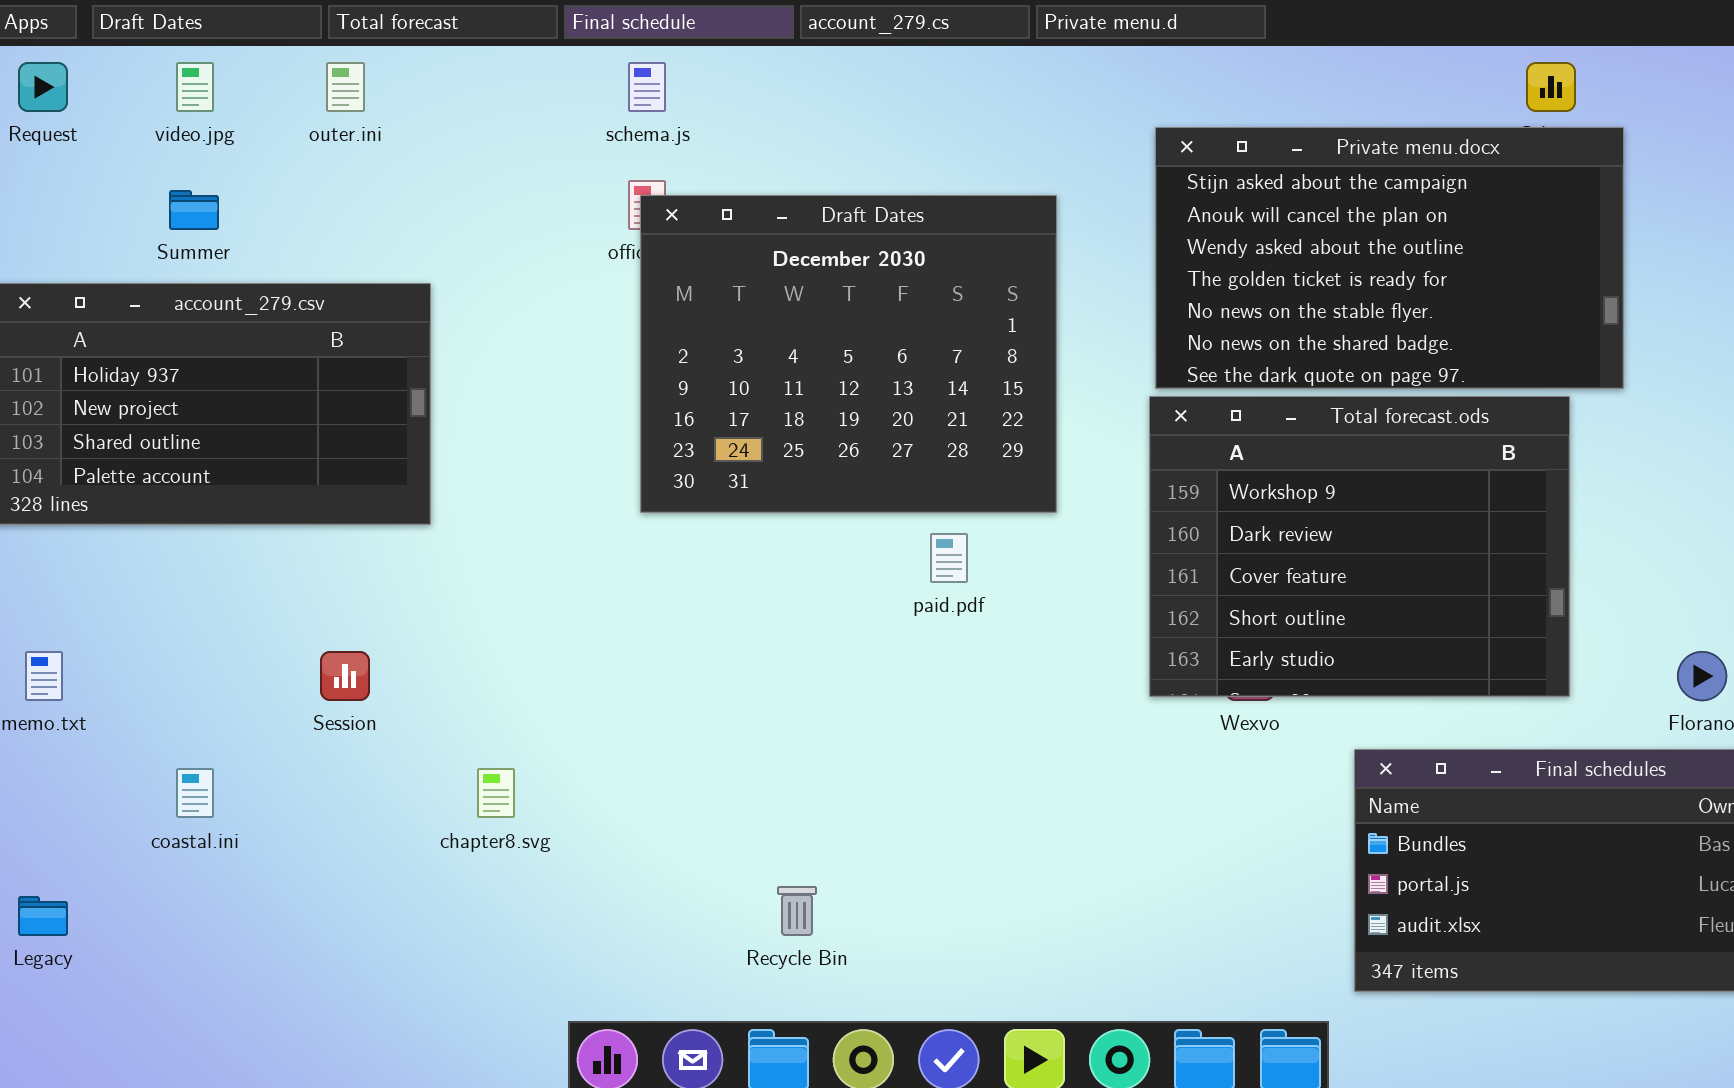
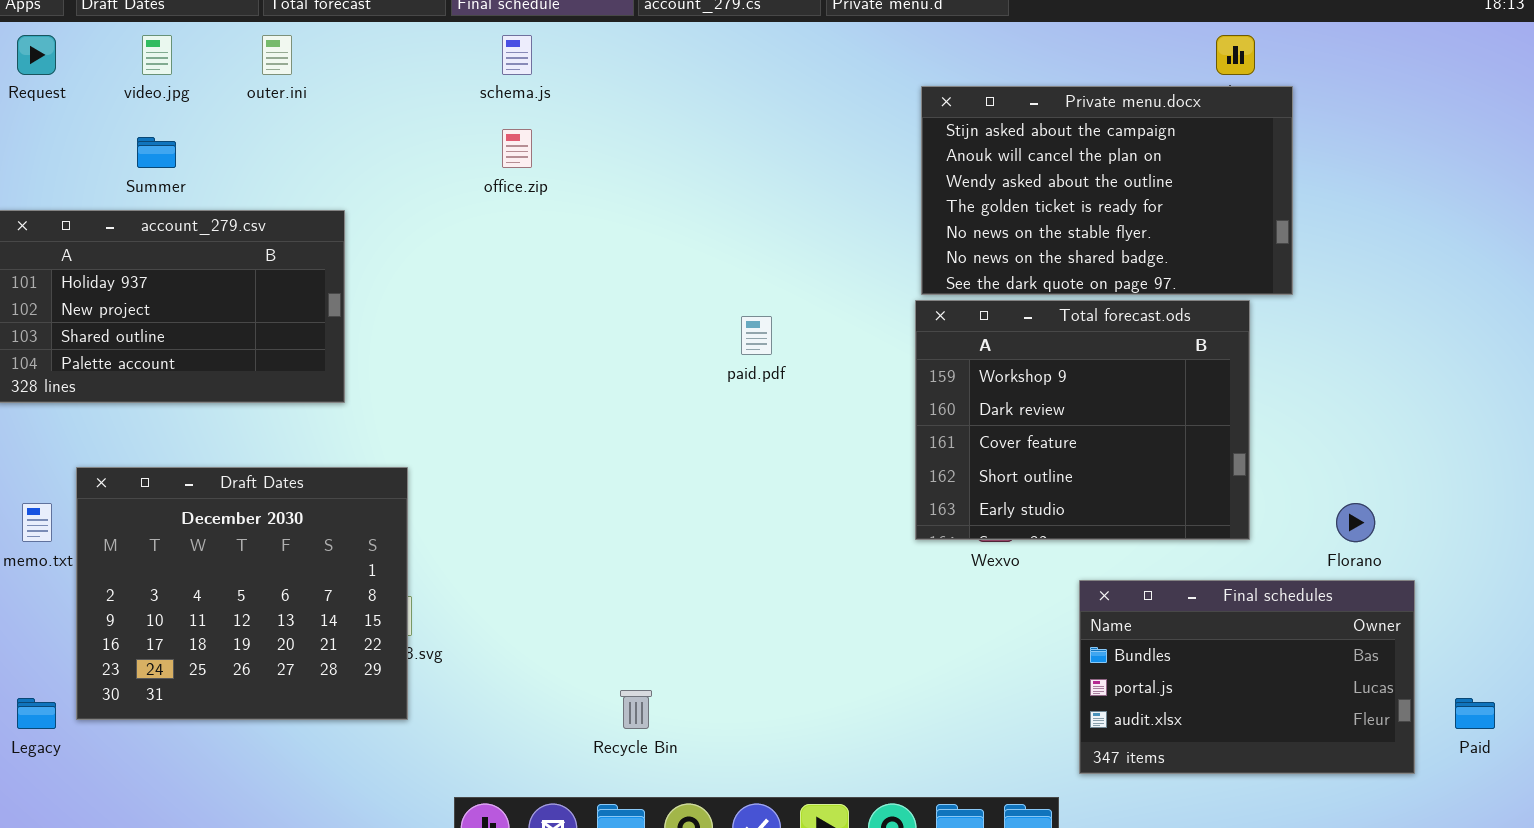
Draft Dates: [640,195,1057,513] -> [76,467,408,720], moved
paid.pdf: [930,533,968,583] -> [741,316,772,355], moved

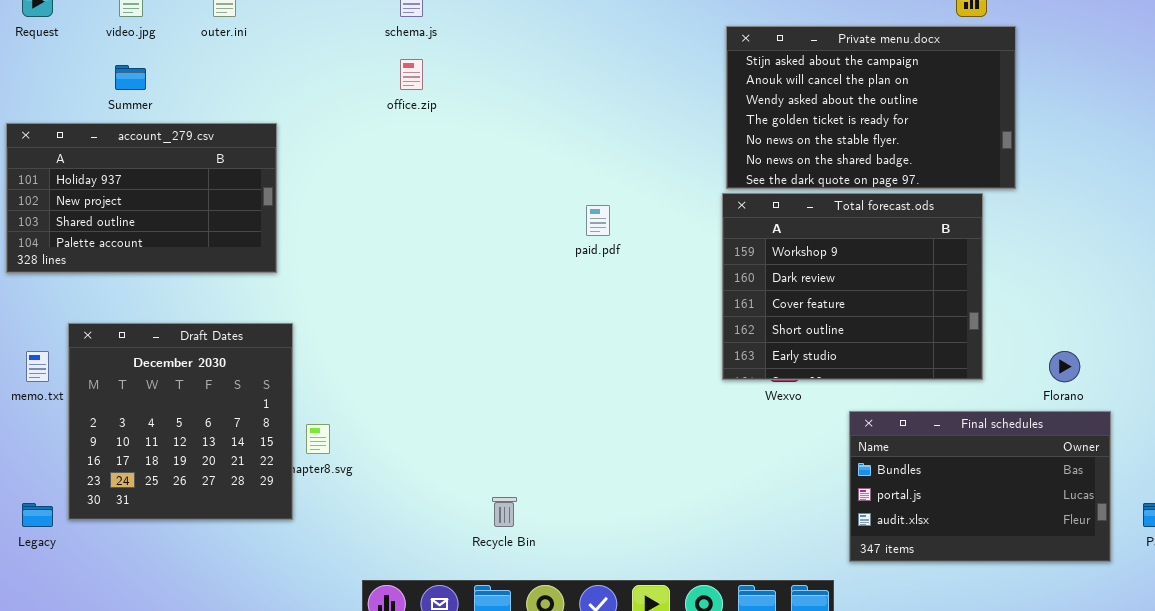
Draft Dates: [76,467,408,720] -> [68,323,293,520], resized

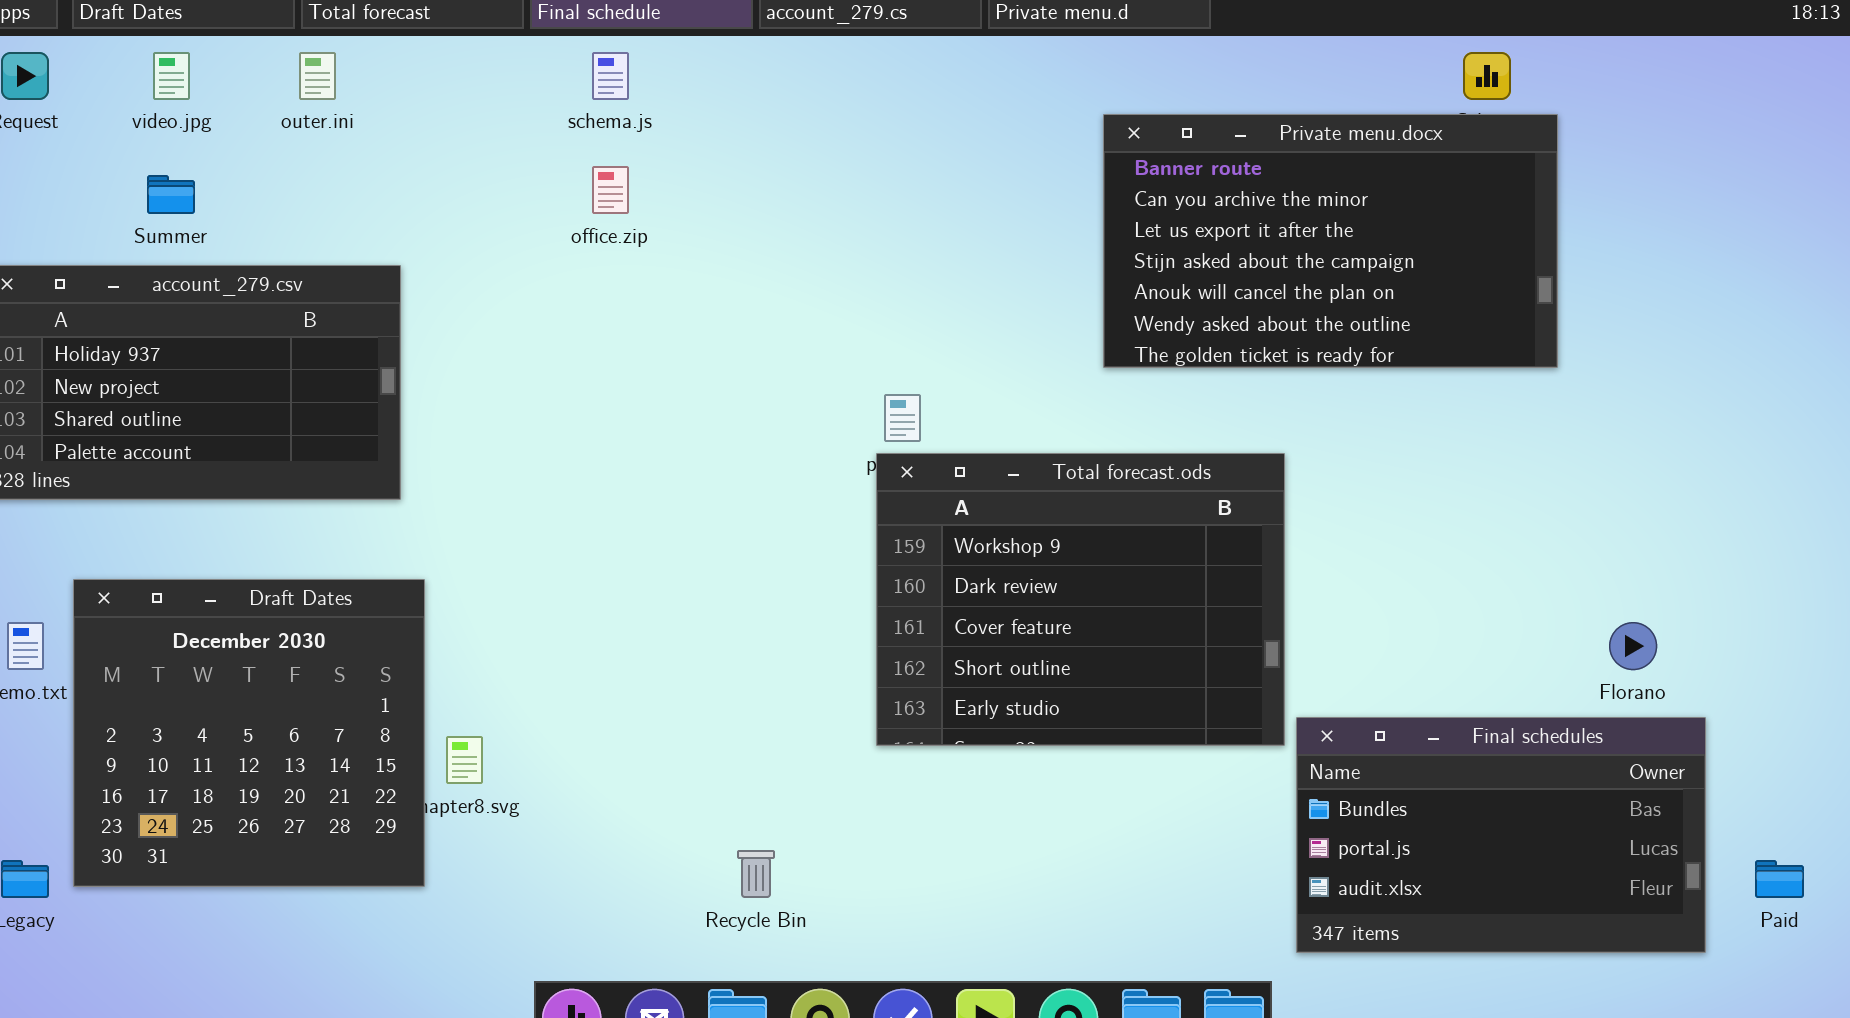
Private menu.docx: [726,26,1016,189] -> [1103,114,1558,368], scrolled up 3 rows
Total forecast.ods: [722,193,983,380] -> [876,453,1285,746], moved

